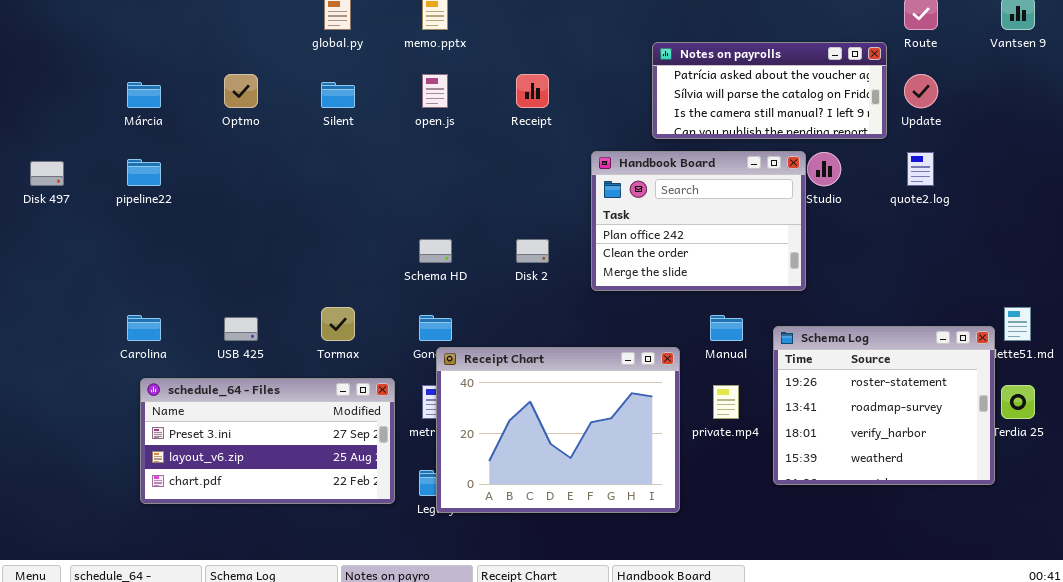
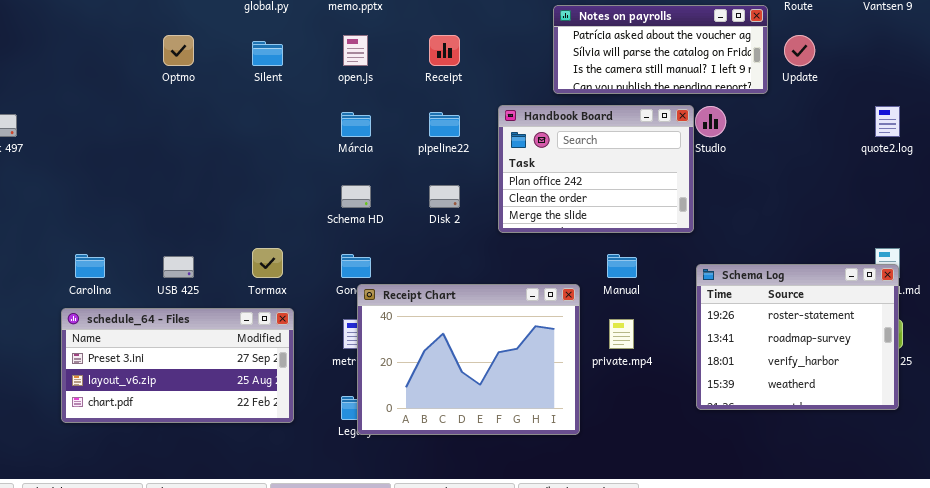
Márcia: [127,82,161,108] -> [341,112,371,137], moved
quote2.log: [907,152,934,186] -> [875,106,900,137], moved
pipeline22: [127,159,161,186] -> [429,112,460,137], moved
Schema Log: [773,326,995,485] -> [696,264,899,410], moved
schedule_64 - Files: [140,378,395,504] -> [61,308,294,423], moved

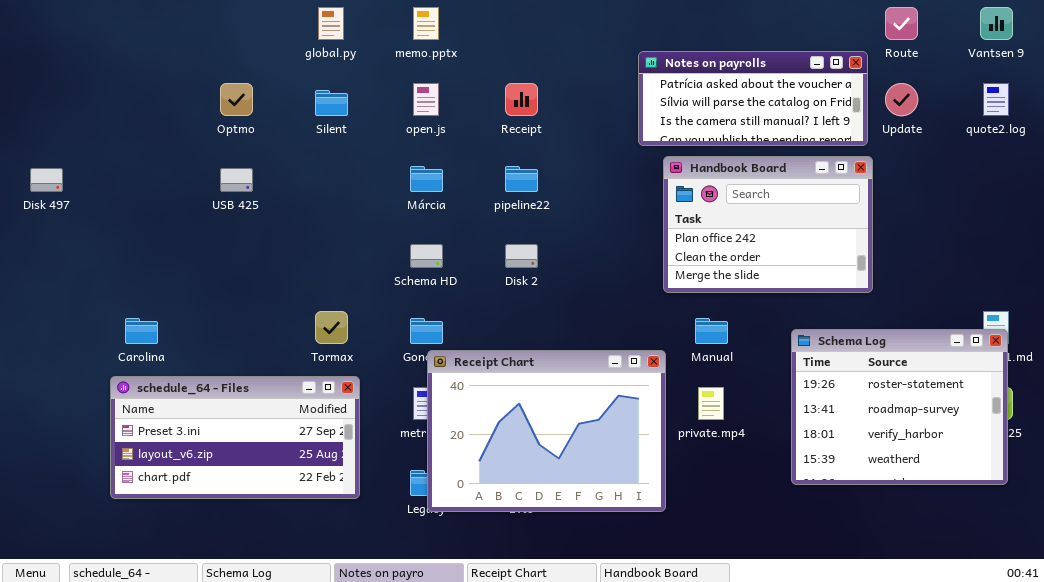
Handbook Board: [498,105,694,233] -> [663,156,873,293], moved
quote2.log: [875,106,900,137] -> [983,83,1009,116], moved
USB 425: [163,256,194,278] -> [220,168,253,192], moved

